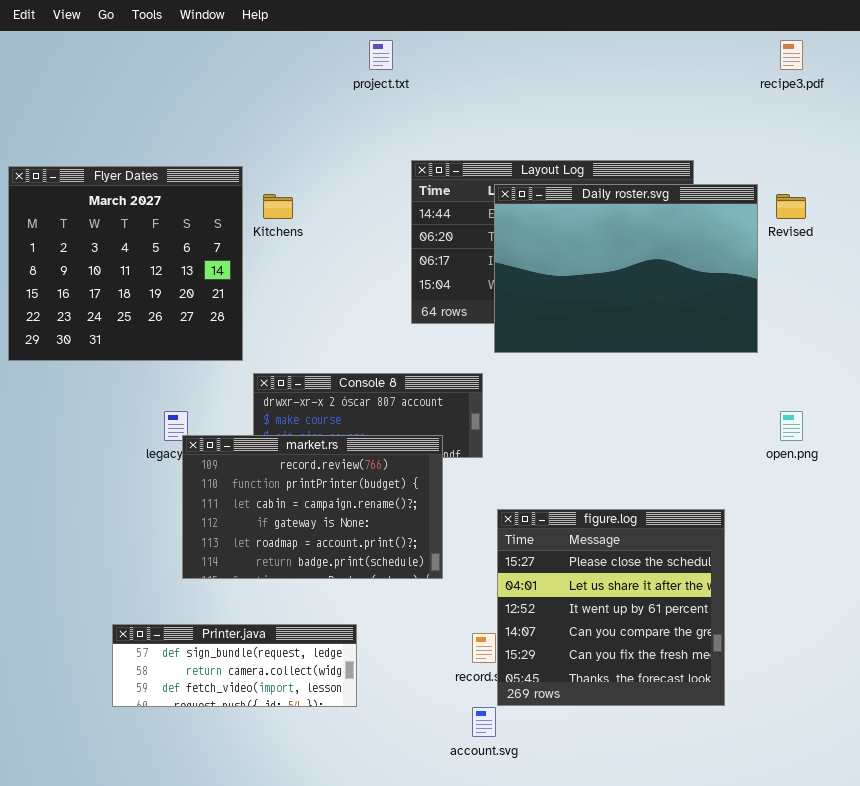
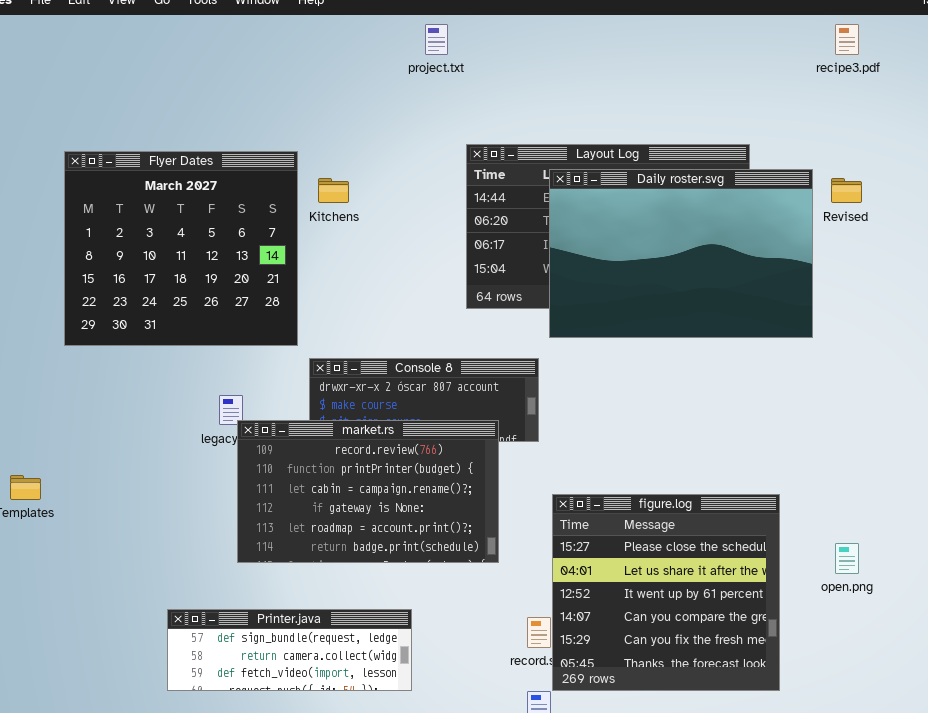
open.png: [780,411,803,441] -> [835,543,859,574], moved

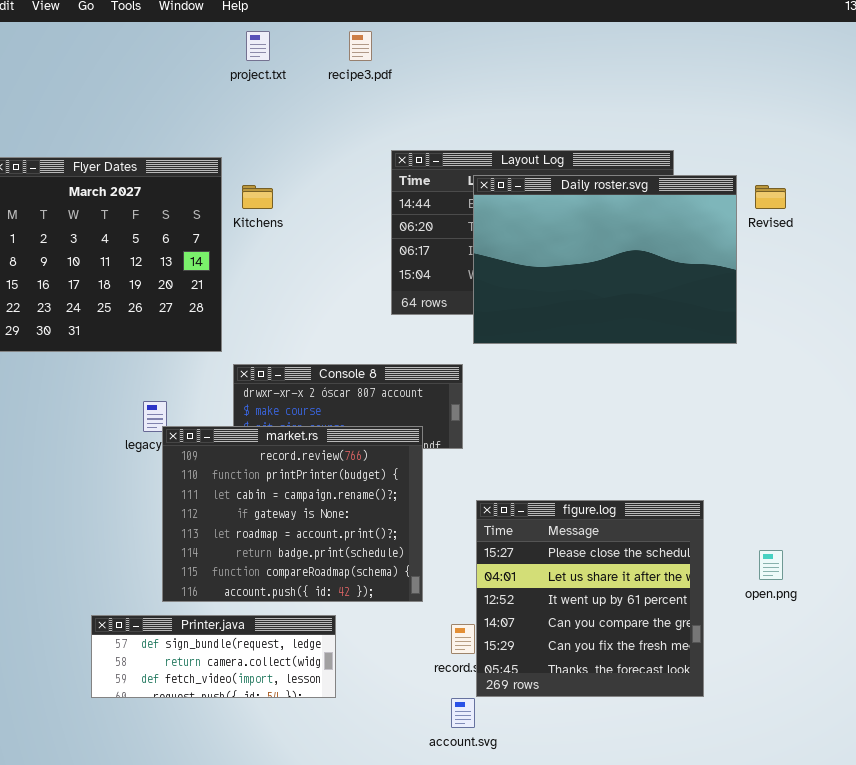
project.txt: [425,24,448,55] -> [246,31,270,61], moved
recipe3.pdf: [835,24,859,55] -> [349,31,372,61], moved
market.rs: [237,420,499,563] -> [162,426,423,602], resized

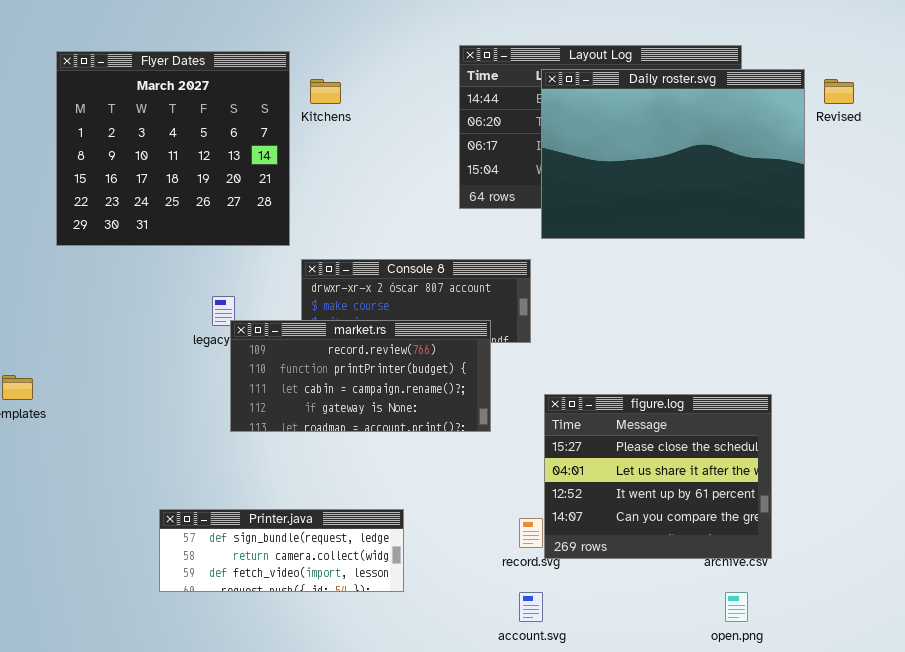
market.rs: [162,426,423,602] -> [230,320,491,432], resized
figure.log: [476,500,704,697] -> [544,394,772,559], resized
open.png: [759,550,783,580] -> [725,592,748,622], moved

